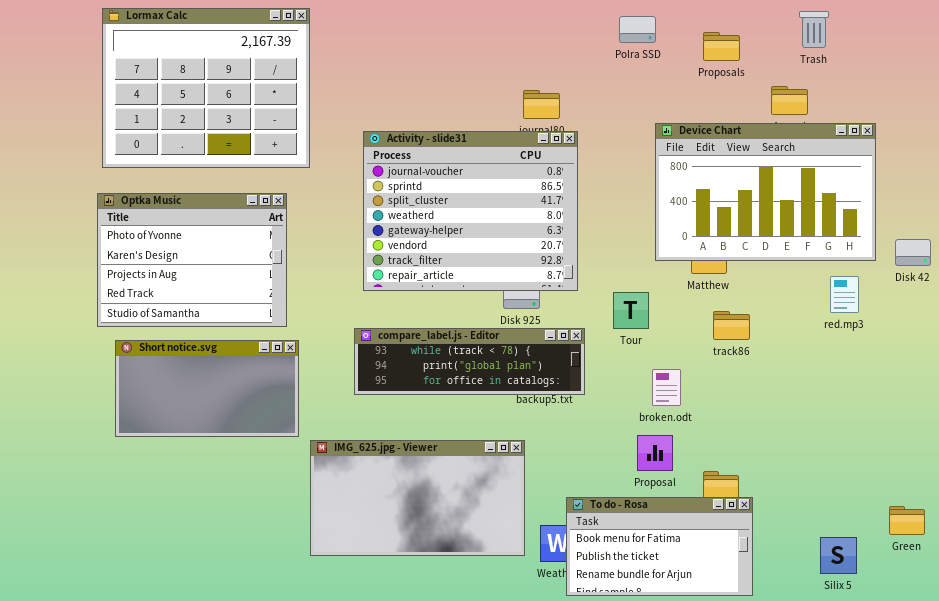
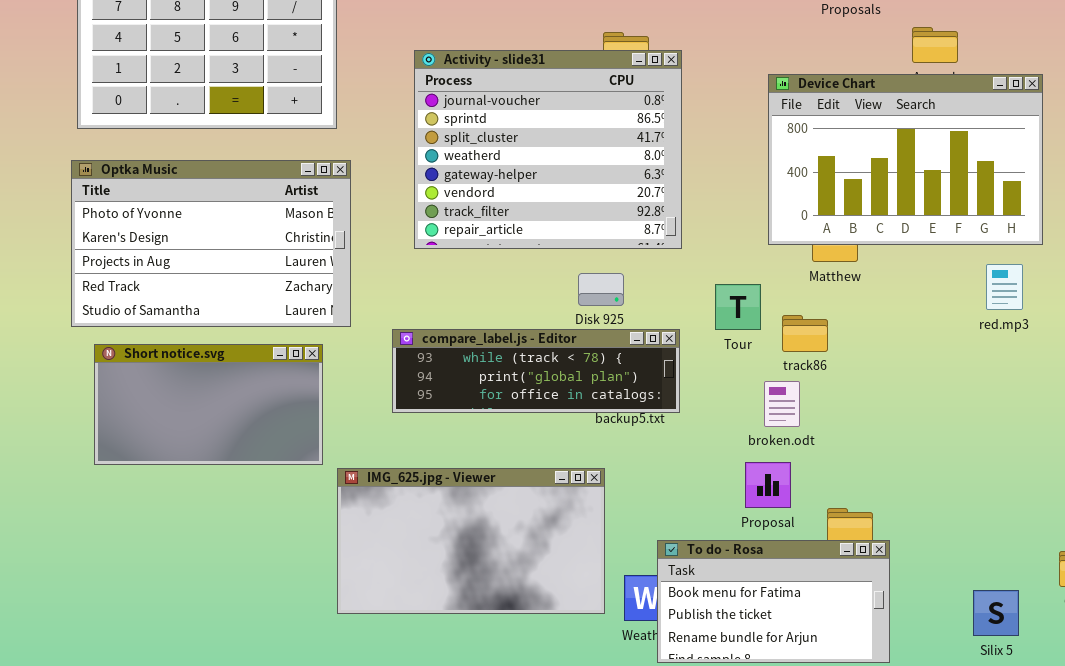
Activity - slide31: [363,131,578,291] -> [414,50,682,249], moved
Optka Music: [97,193,287,327] -> [71,160,351,327], resized
track86: [713,311,750,340] -> [782,315,828,352], moved

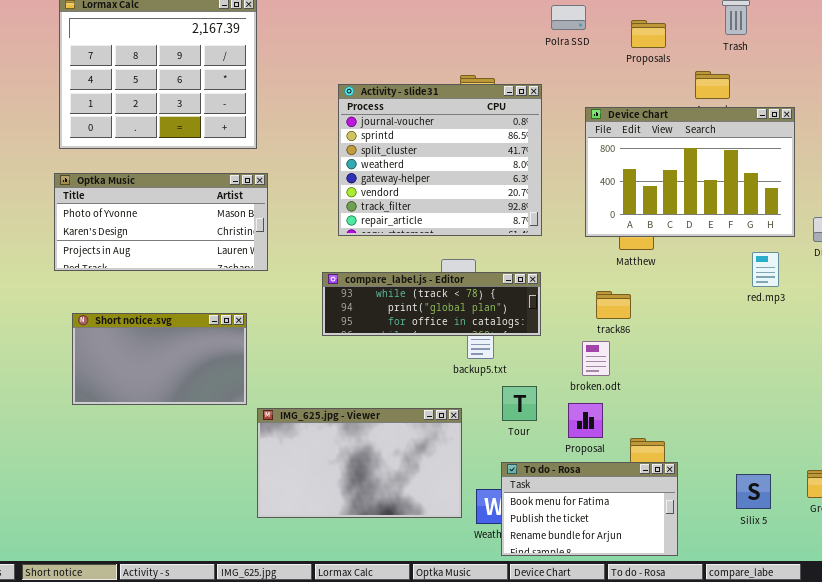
Activity - slide31: [414,50,682,249] -> [338,84,542,236], moved
Optka Music: [71,160,351,327] -> [54,173,268,271], resized
Tour: [715,284,761,330] -> [502,386,537,421], moved
compare_label.js - Editor: [392,329,680,413] -> [322,272,541,336], moved
Silix 5: [973,590,1019,636] -> [736,474,771,509], moved

